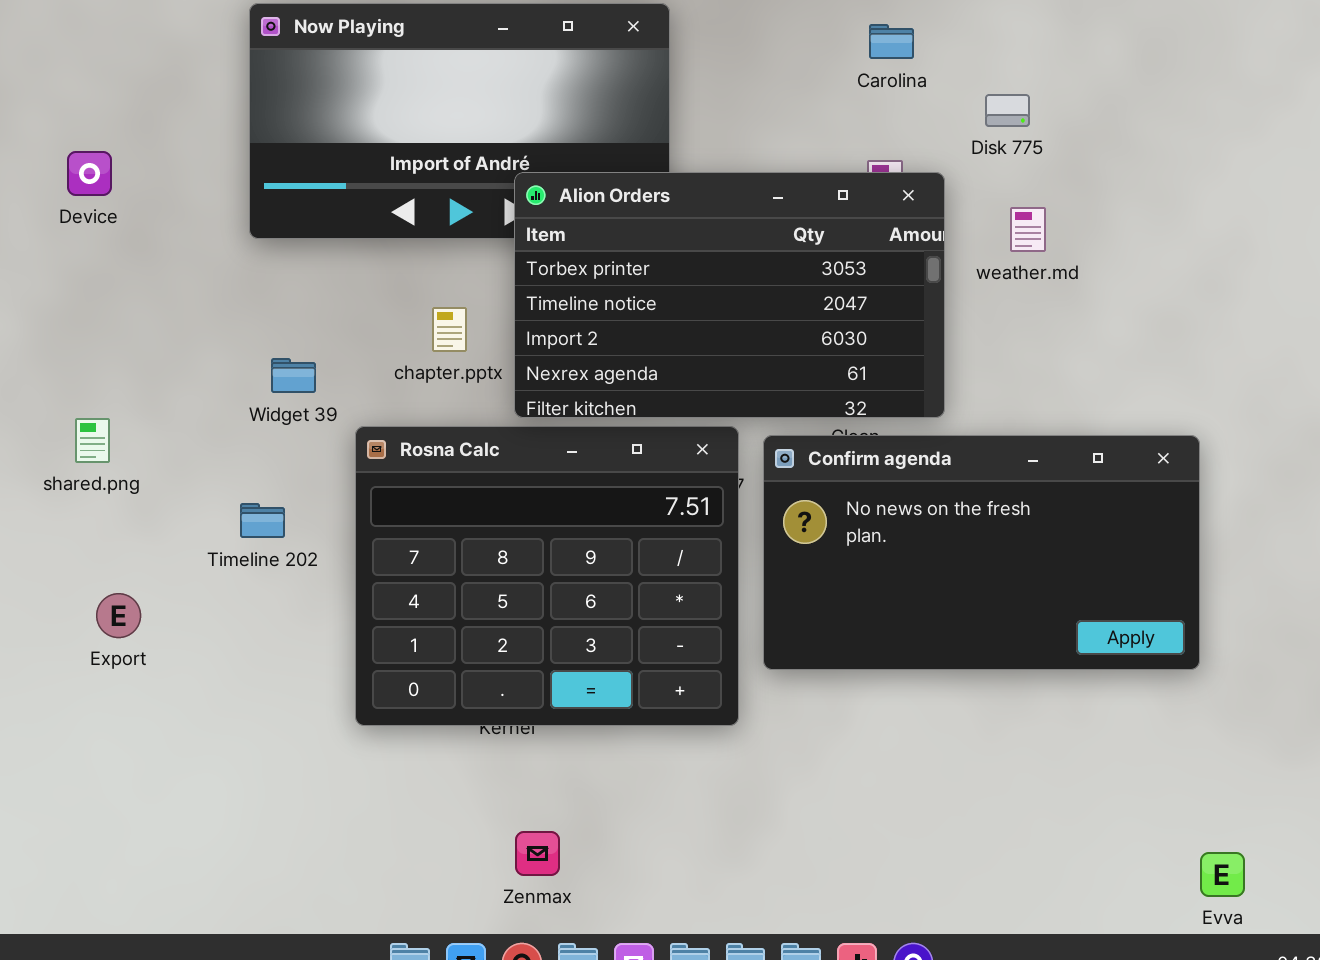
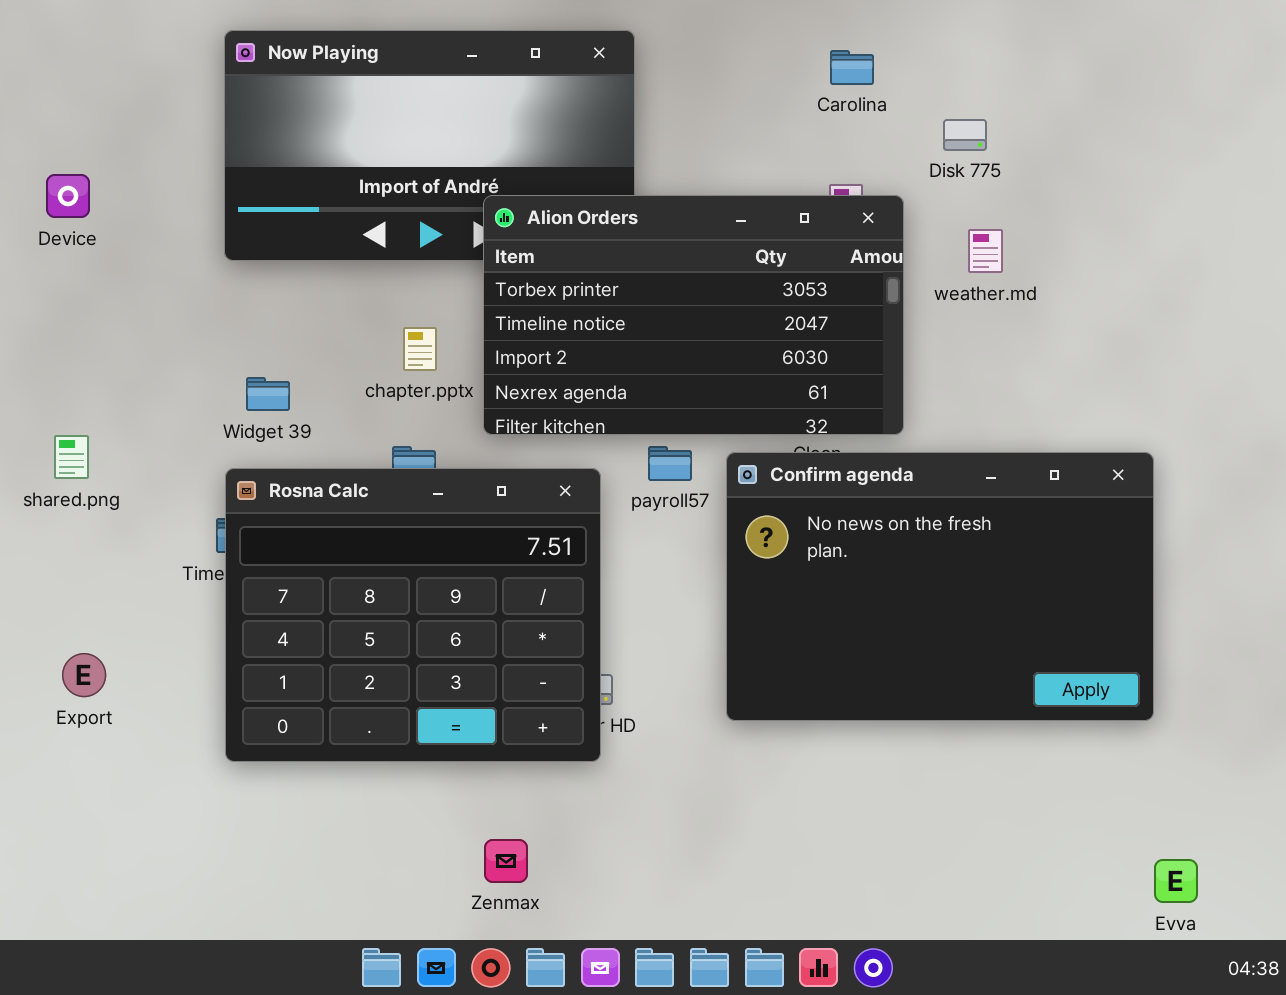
Rosna Calc: [355,426,739,726] -> [225,468,601,762], moved
Confirm agenda: [763,435,1200,670] -> [726,452,1154,721], resized
Export: [96,593,141,638] -> [62,653,106,697], moved

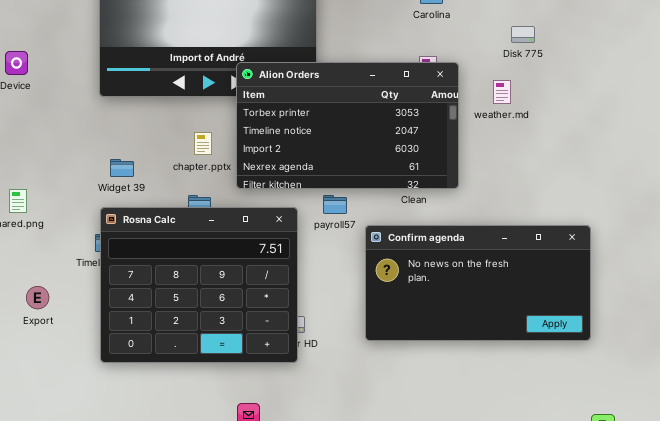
Disk 775: [943,119,987,151] -> [511,26,535,43], moved
Confirm agenda: [726,452,1154,721] -> [365,225,591,341], resized
Export: [62,653,106,697] -> [26,286,49,309], moved

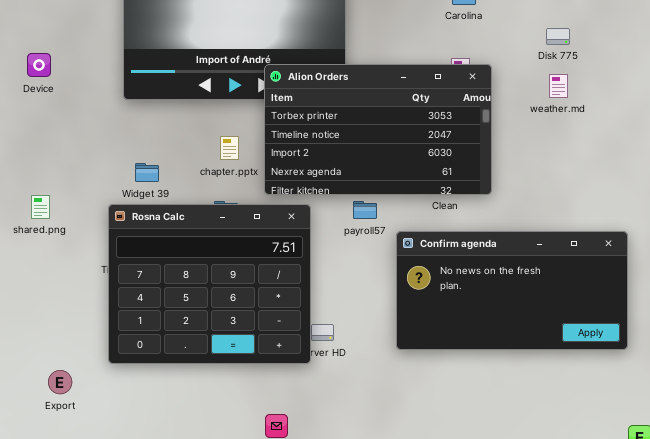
weather.md: [493,80,511,104] -> [549,74,568,98], moved
Rosna Calc: [100,207,298,363] -> [108,204,311,364], moved
Export: [26,286,49,309] -> [48,370,72,394], moved

